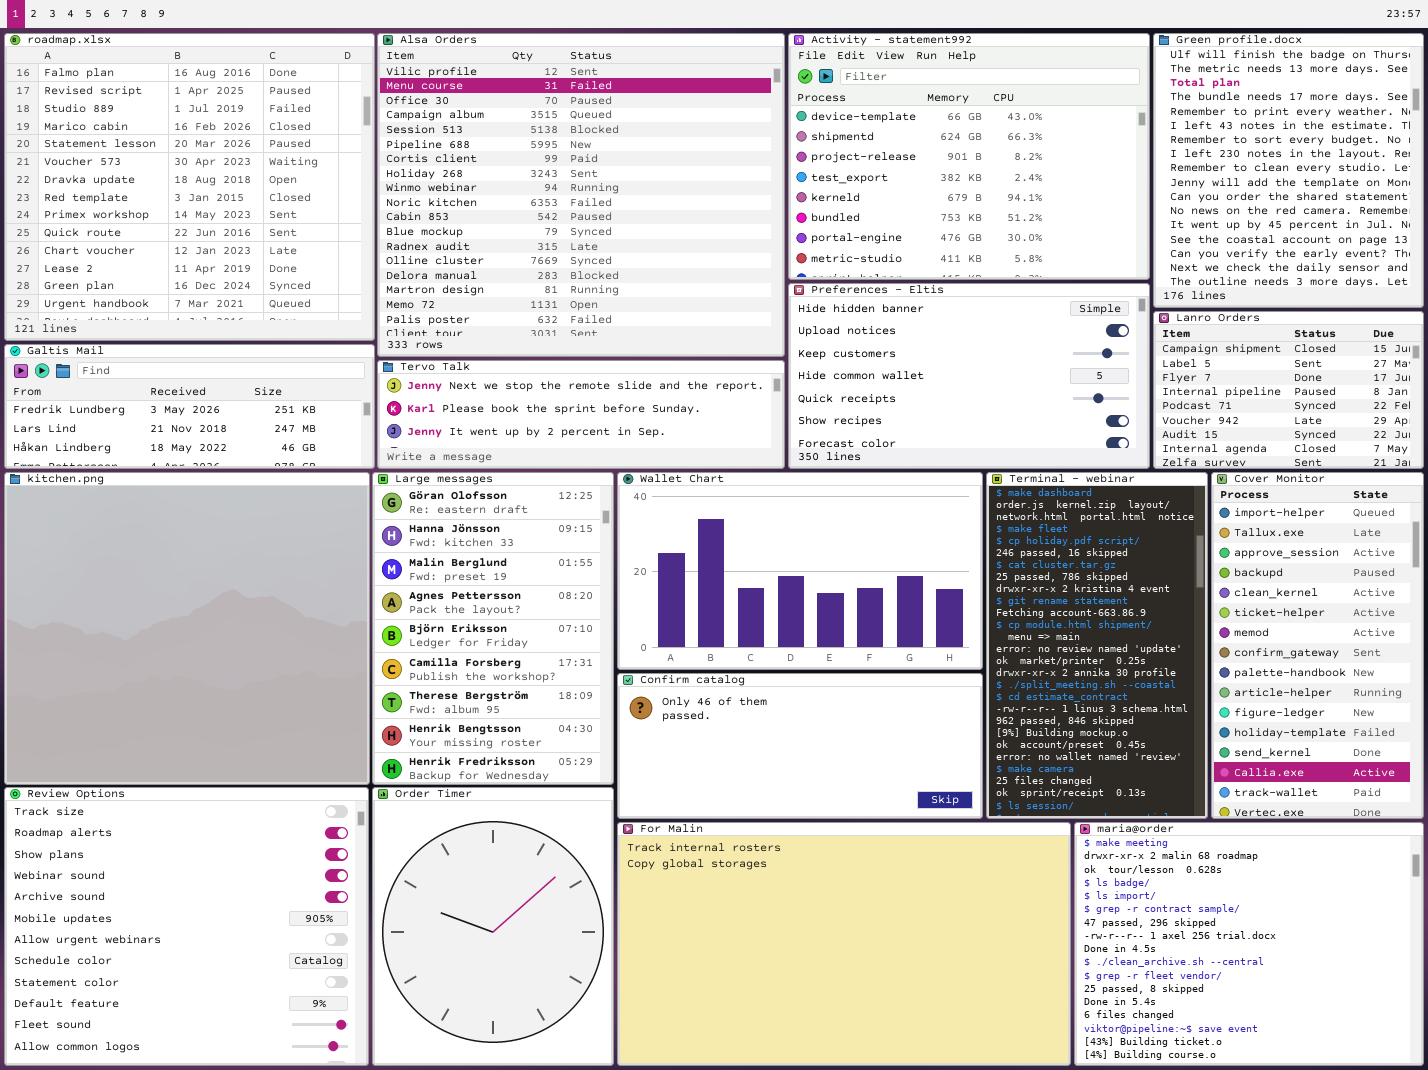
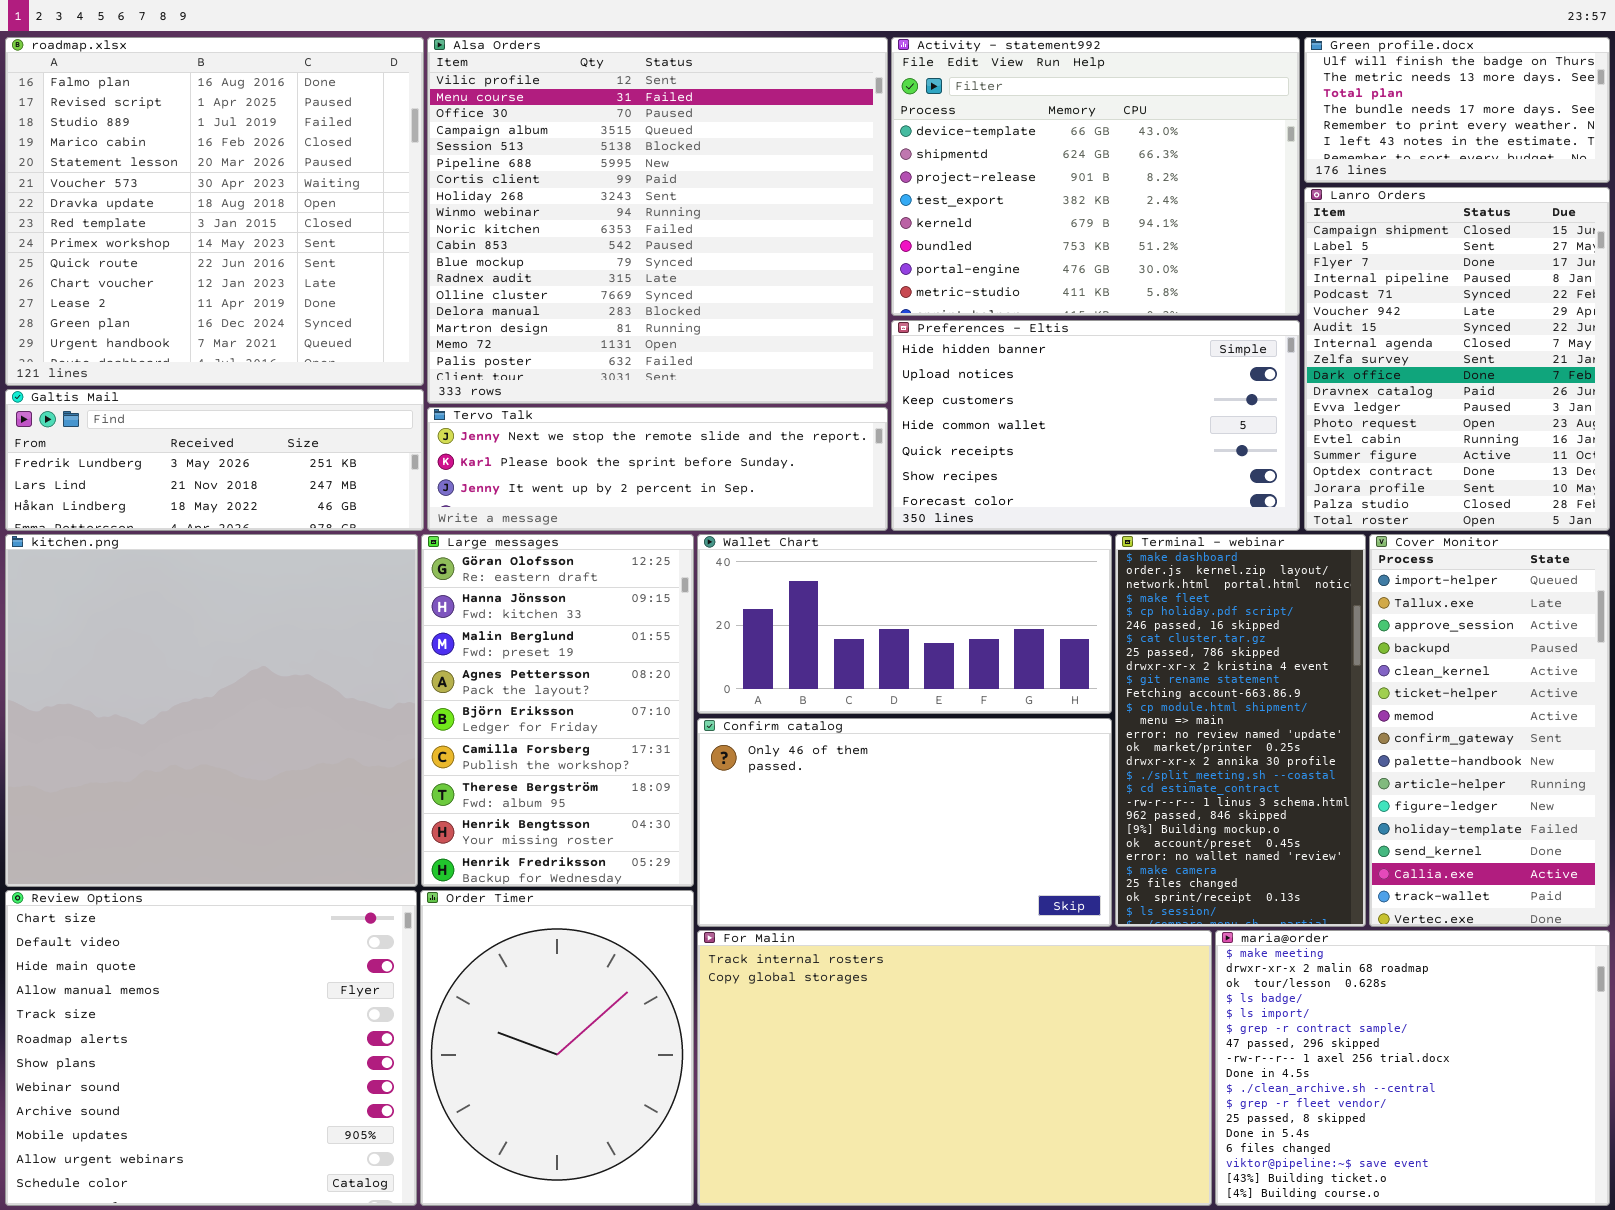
Green profile.docx: [1153,33,1424,308] -> [1304,37,1610,183], resized
Lanro Orders: [1153,311,1424,469] -> [1304,187,1610,531], resized
Wallet Chart: [617,472,983,670] -> [697,534,1112,714], resized
Confirm catalog: [617,673,983,819] -> [697,718,1112,927], resized
Review Options: [4,787,369,1066] -> [5,890,417,1206], scrolled up 4 rows

